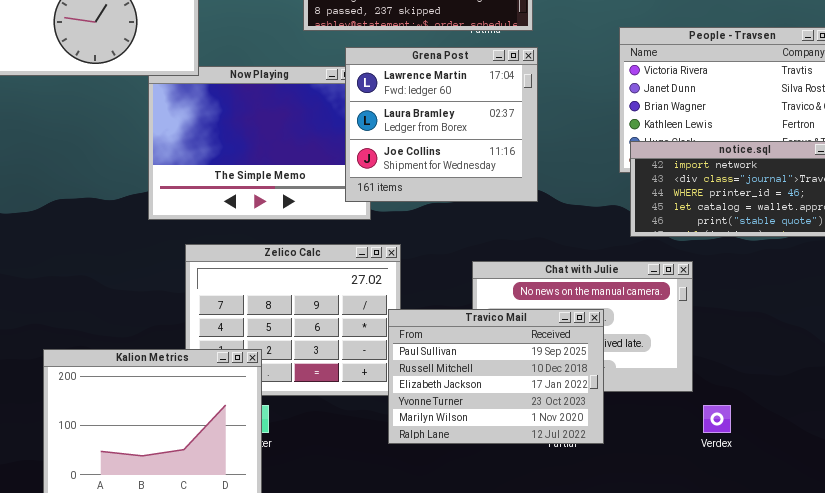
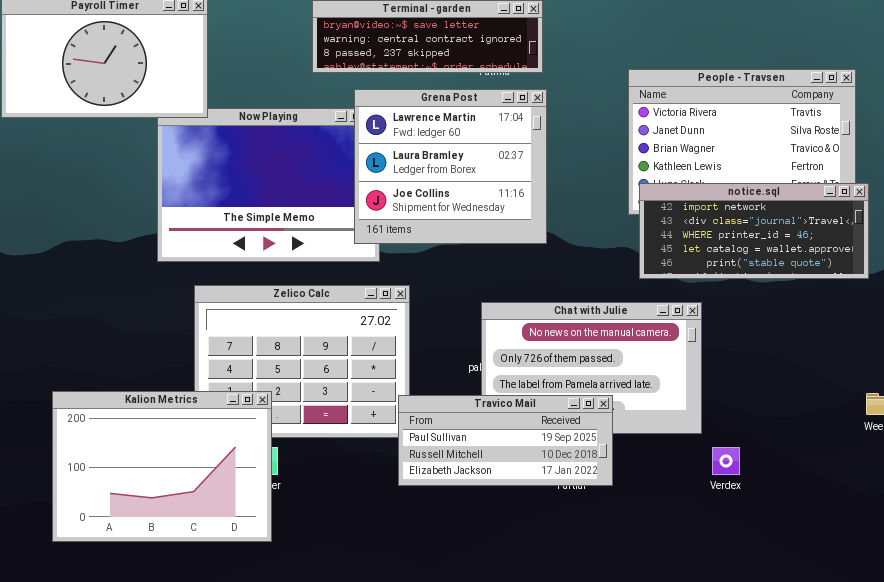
Travico Mail: [388,309,604,444] -> [398,395,613,486], resized

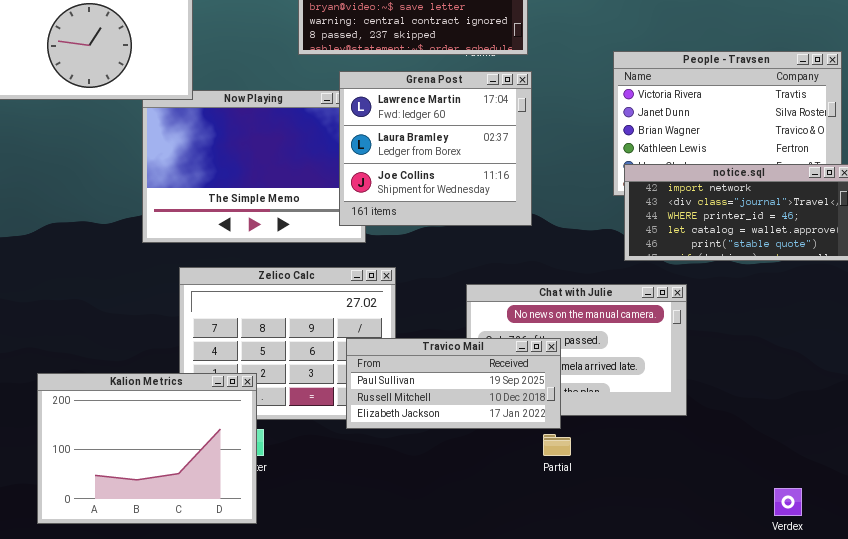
Travico Mail: [398,395,613,486] -> [346,338,561,429], moved
Verdex: [712,447,740,475] -> [774,488,802,516], moved

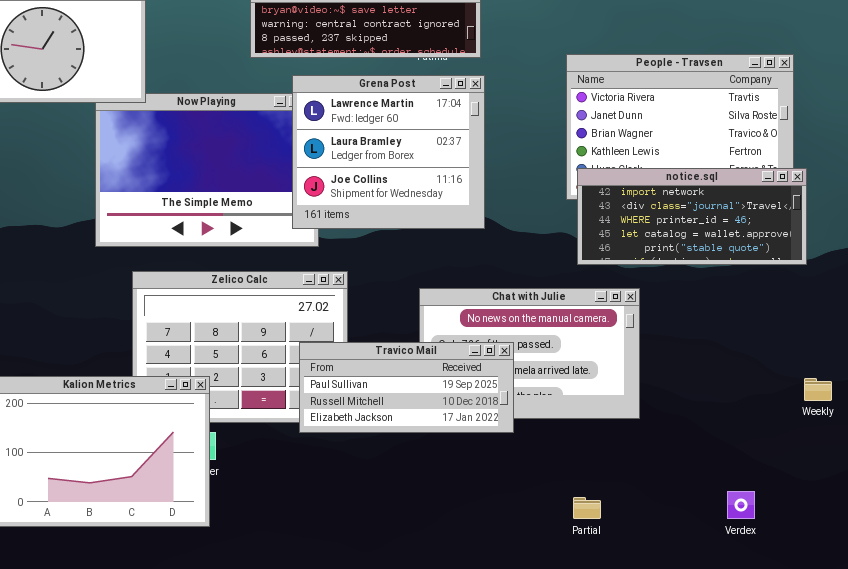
Partial: [543,434,571,456] -> [573,497,601,519], moved

